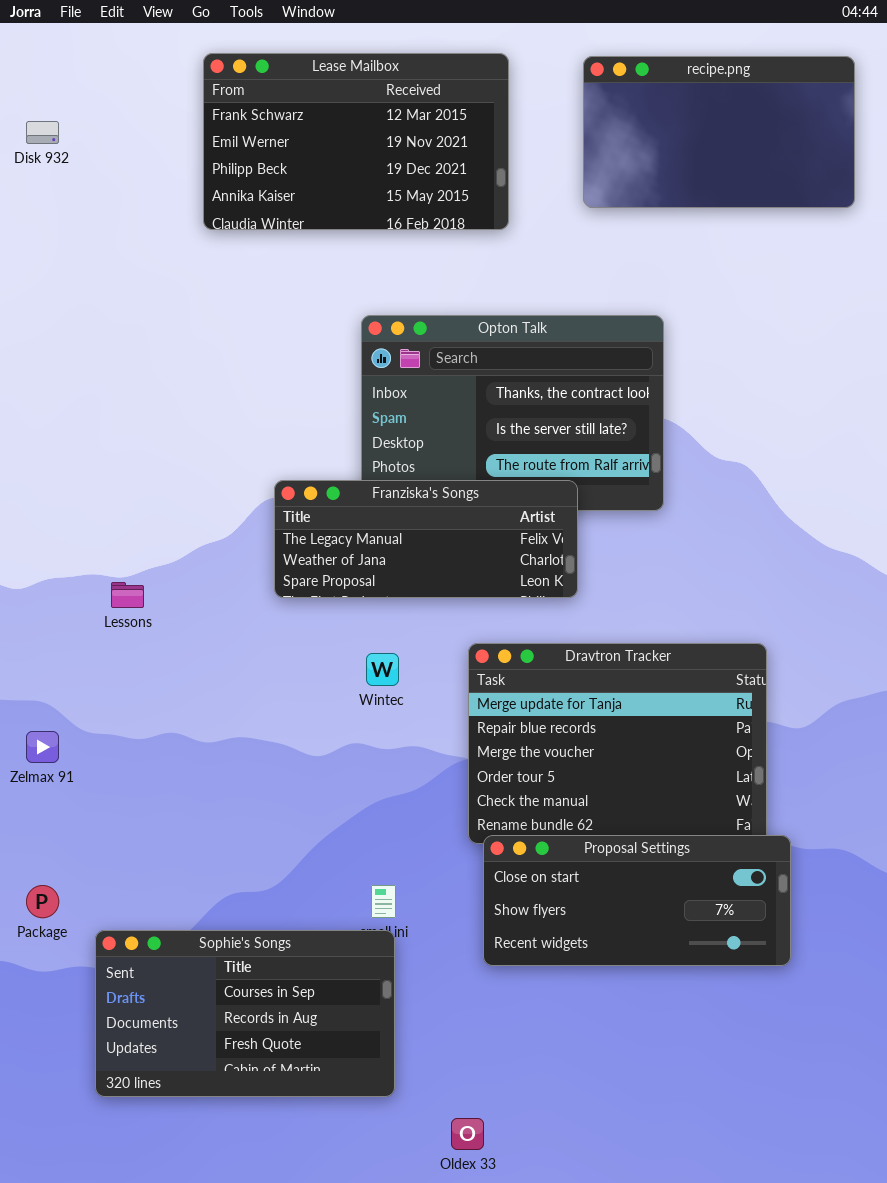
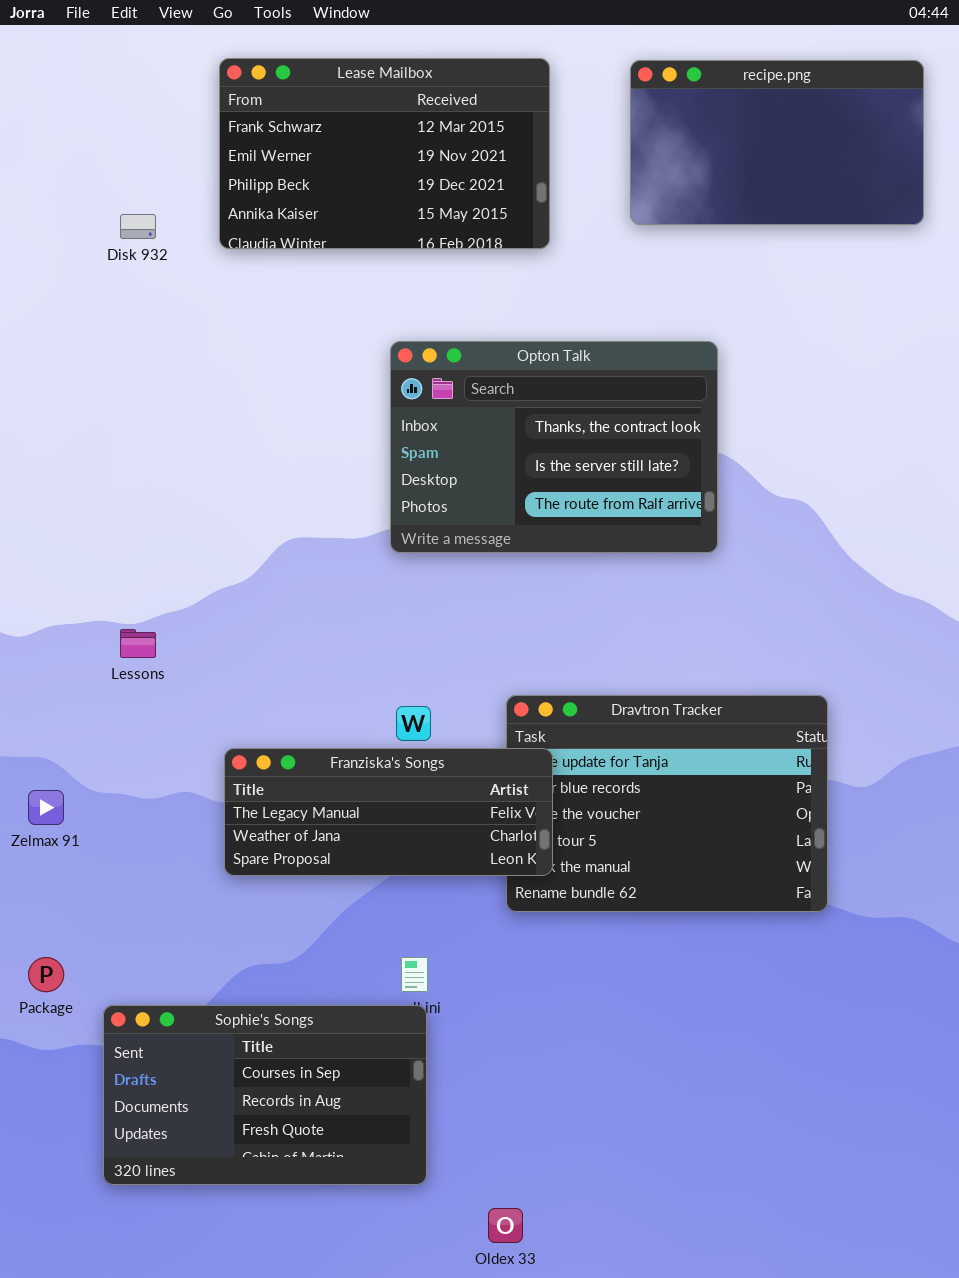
Disk 932: [26,121,59,144] -> [120,214,156,239], moved
Franziska's Songs: [274,480,578,598] -> [224,748,553,876], moved
Proposal Settings: [483,835,791,966] -> none, closed

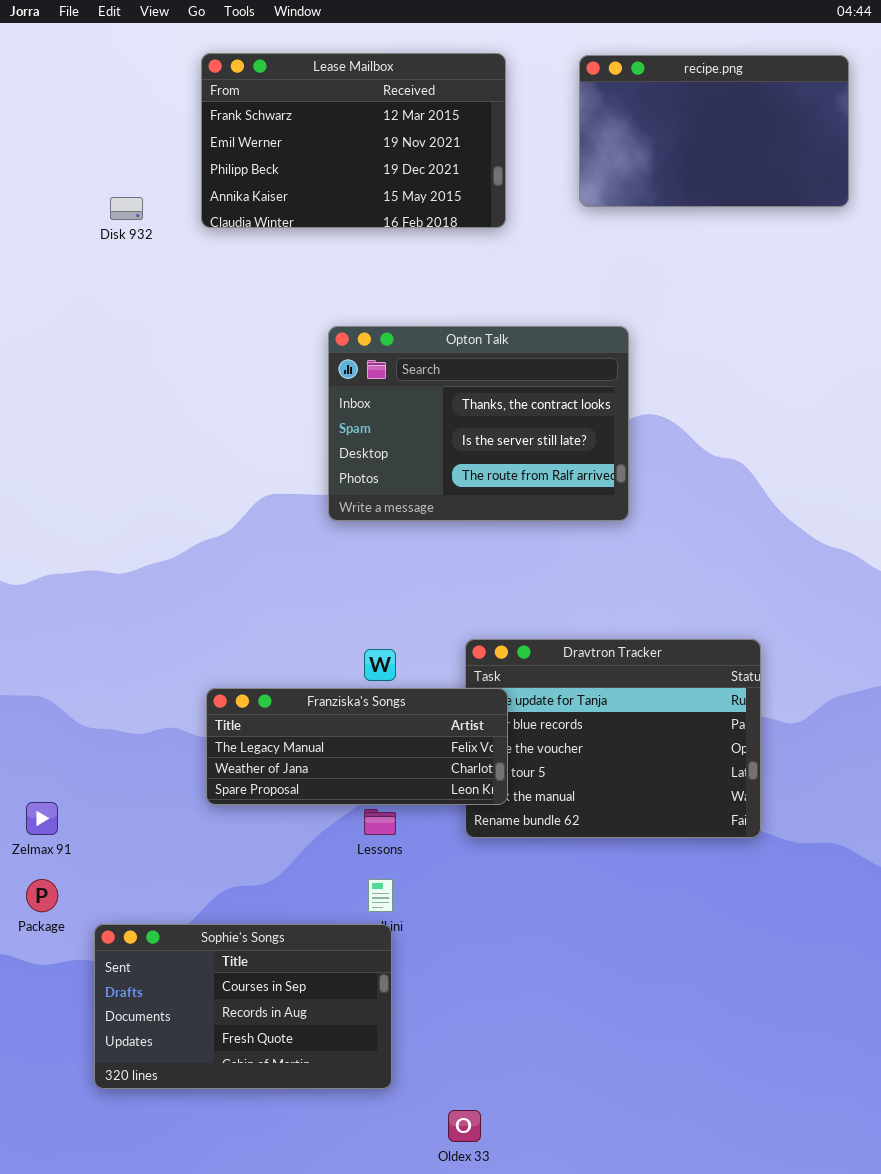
Opton Talk: [390,341,718,553] -> [328,326,629,521], moved
Lessons: [120,629,156,658] -> [364,809,396,835], moved
Zelmax 91: [28,790,64,825] -> [26,802,58,835], moved

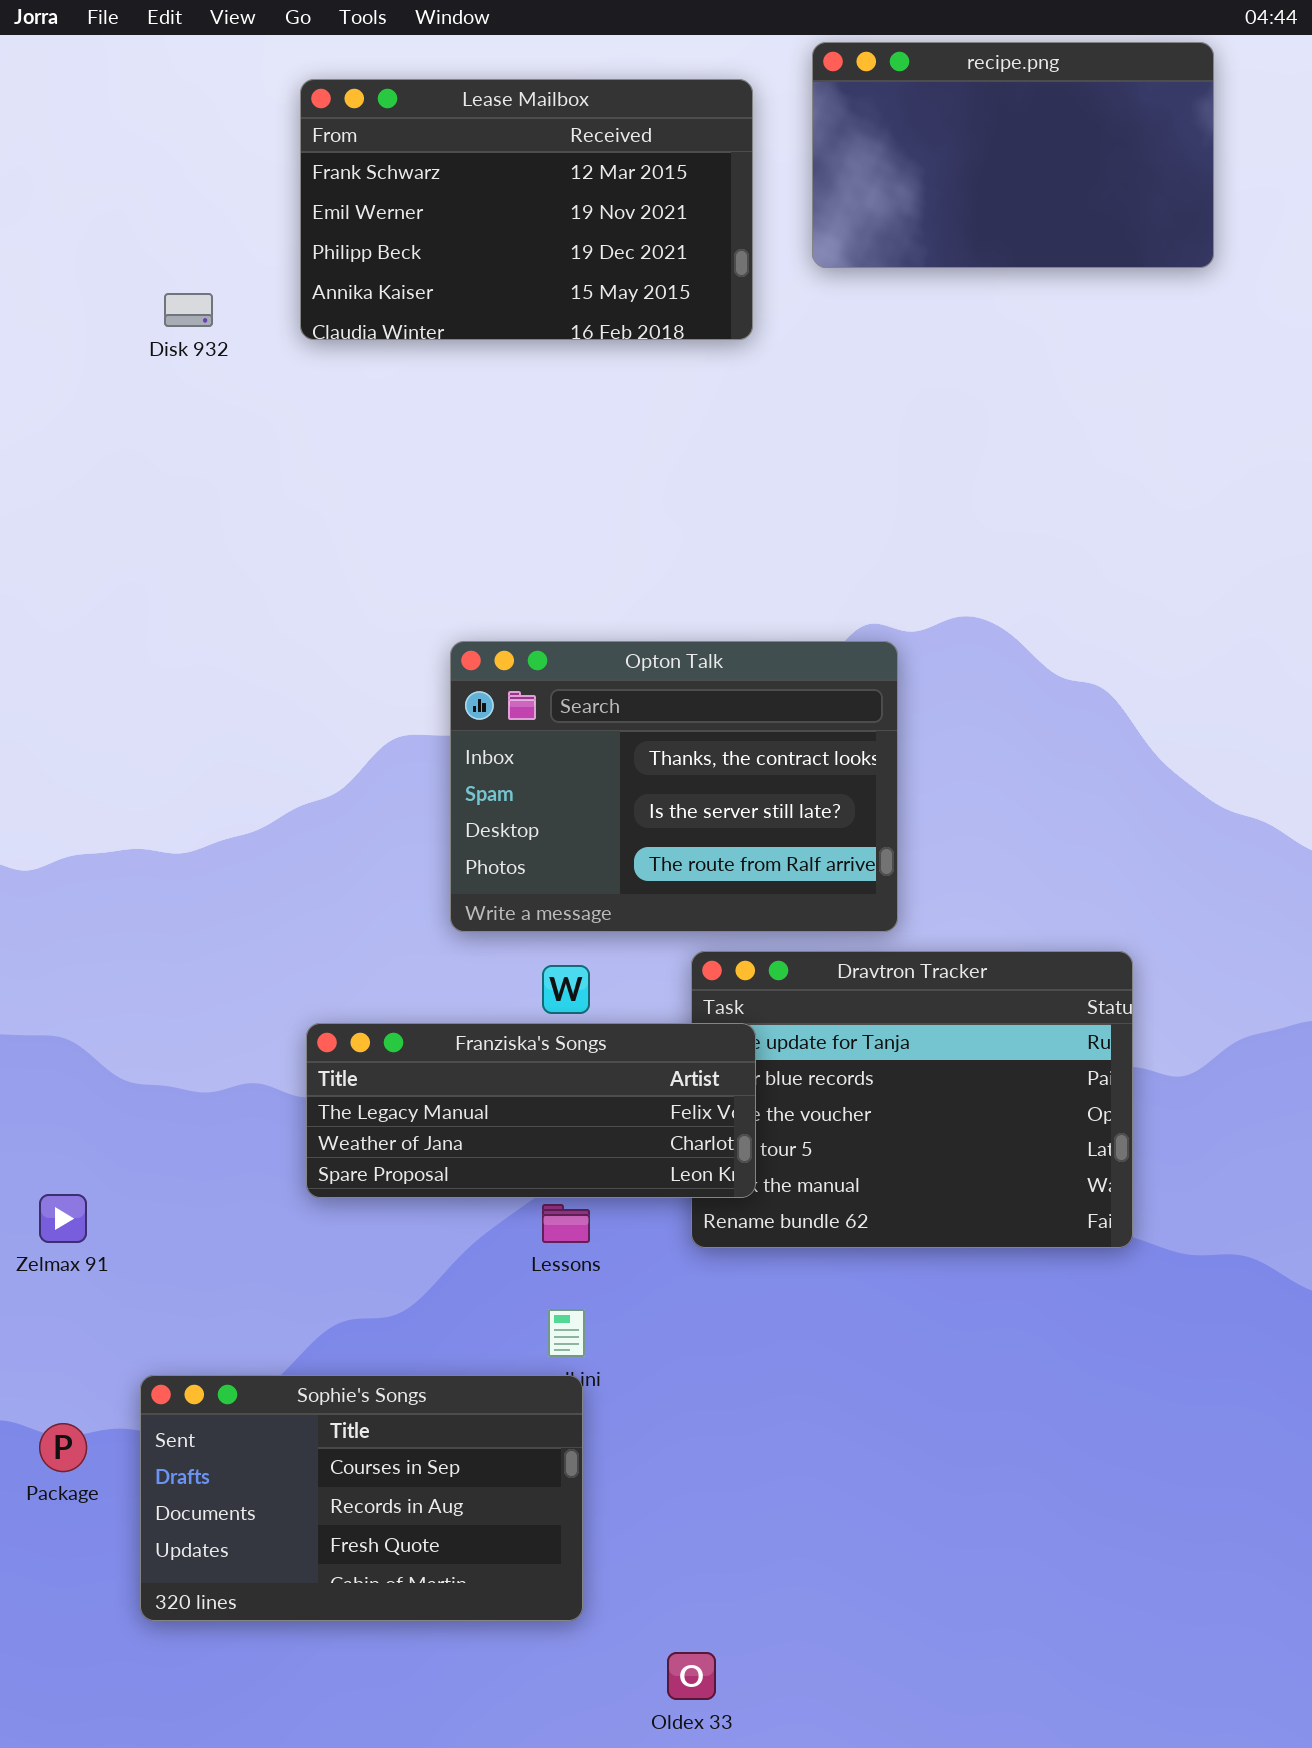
recipe.png: [579,55,849,207] -> [812,42,1214,268], moved
Opton Talk: [328,326,629,521] -> [450,641,898,932], moved
Package: [26,879,58,912] -> [39,1423,87,1472], moved

